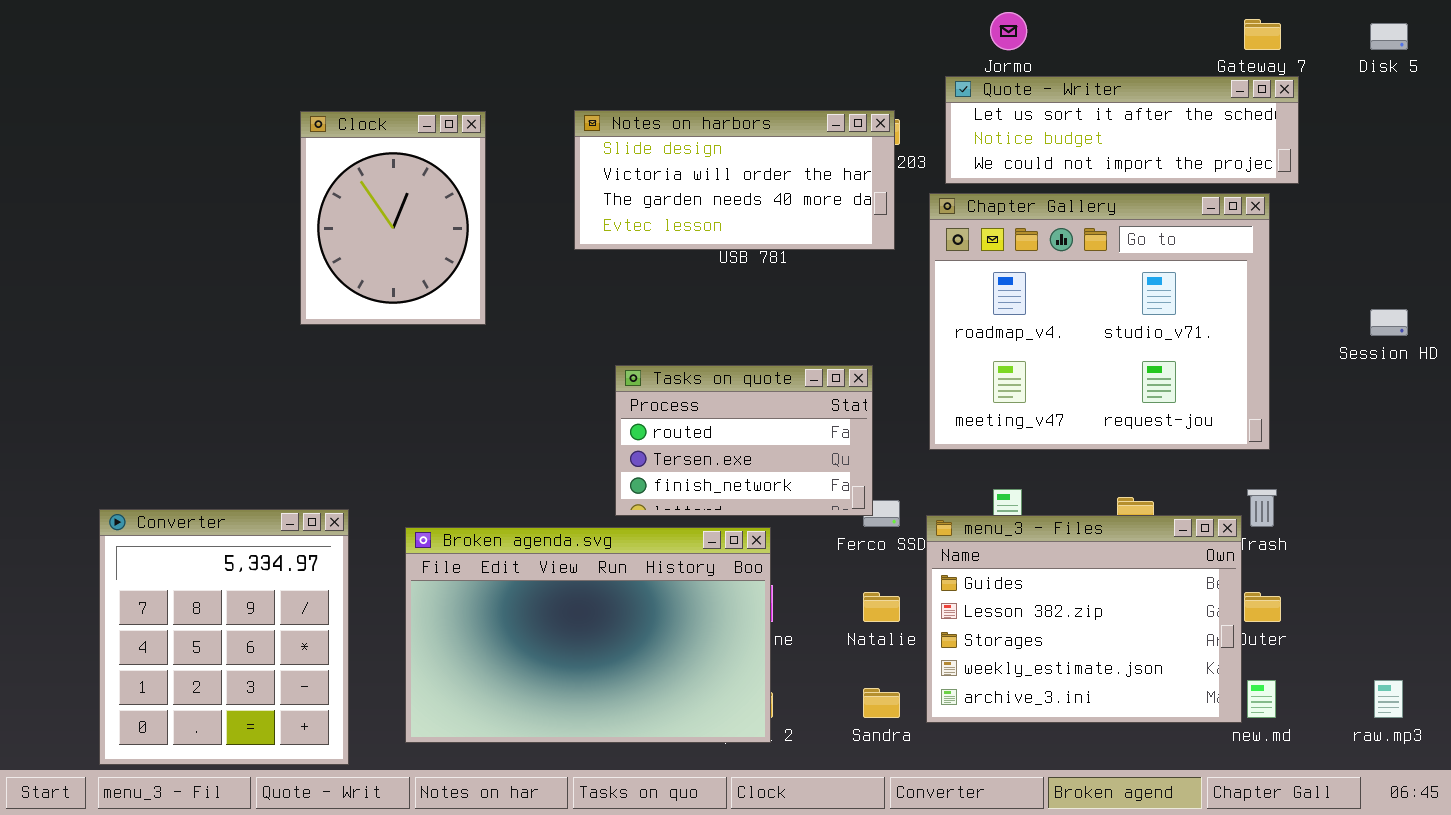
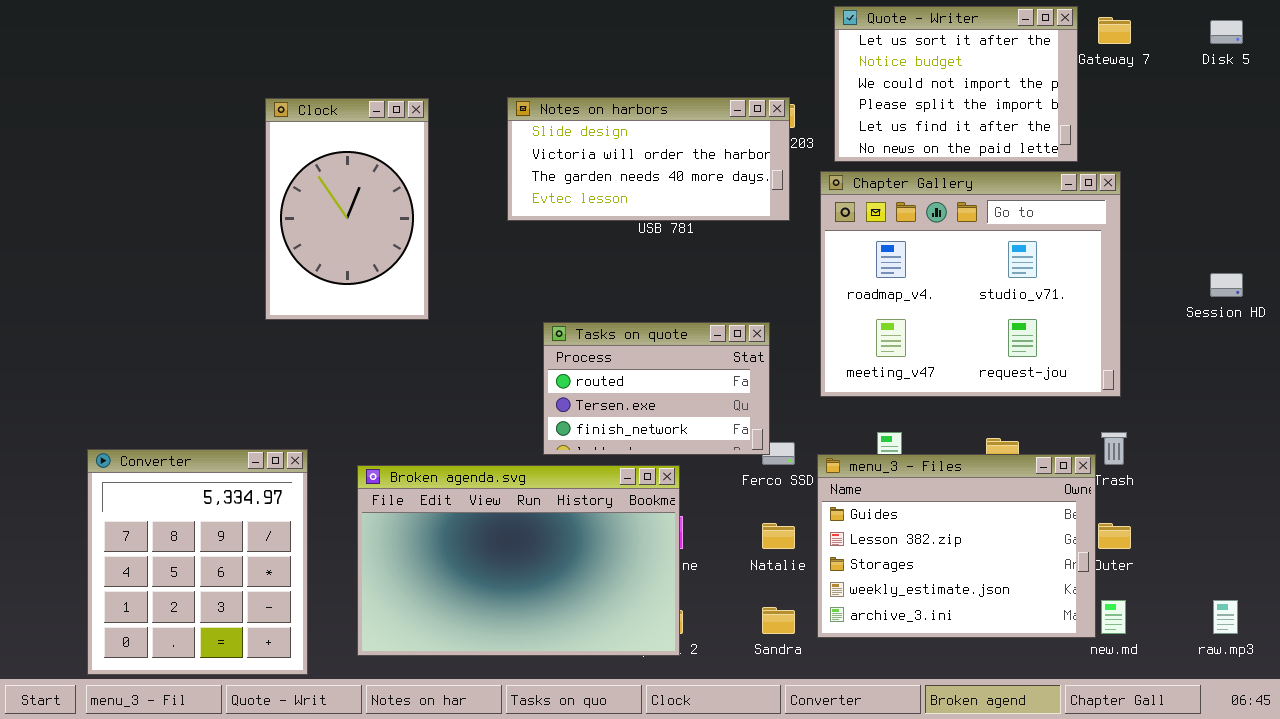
Quote - Writer: [945,76,1299,184] -> [834,6,1078,162], resized
Clock: [300,111,486,325] -> [265,98,429,320], resized

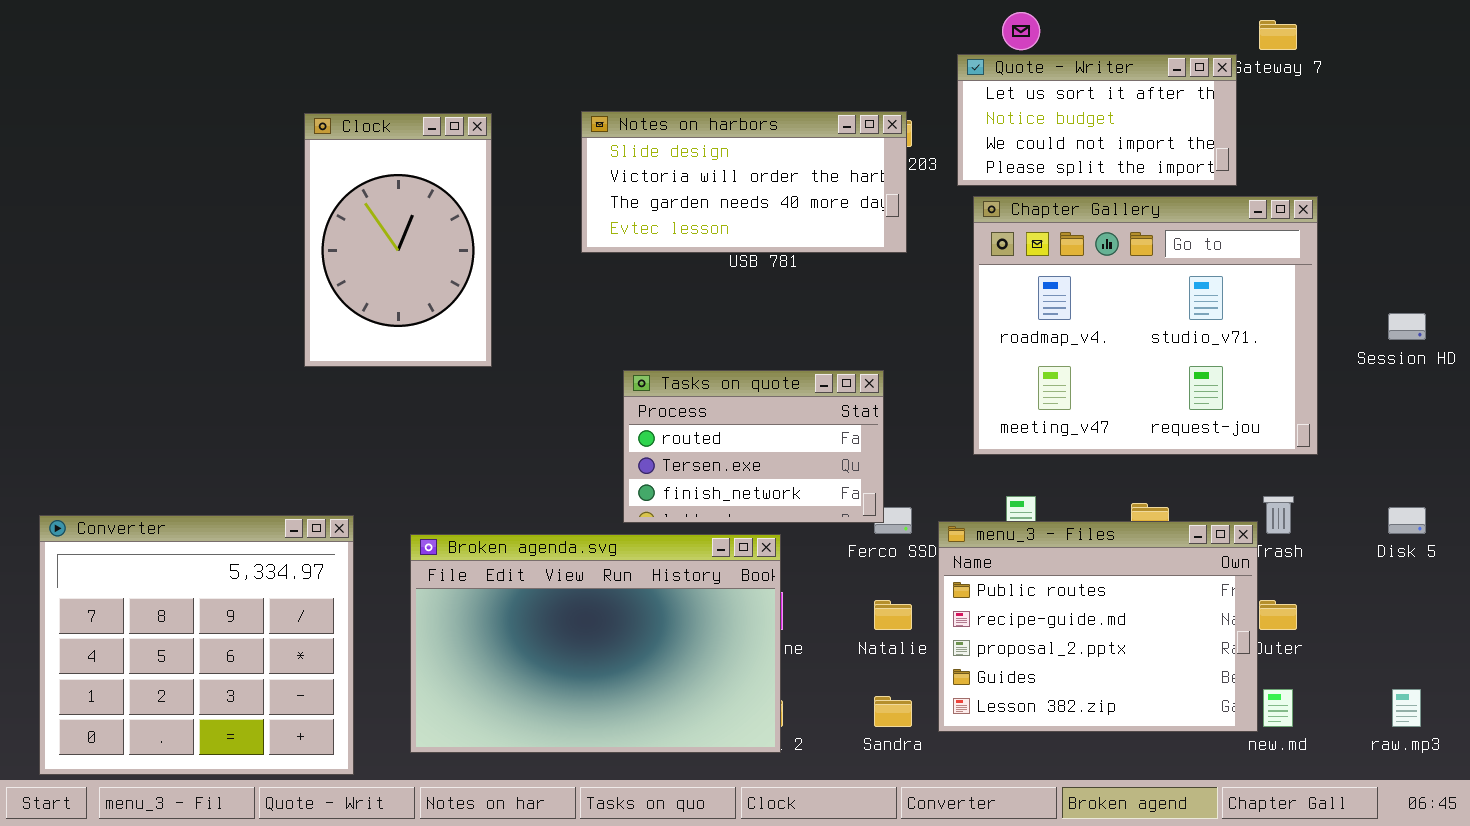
Quote - Writer: [834,6,1078,162] -> [957,54,1237,186], resized
Disk 5: [1210,20,1243,44] -> [1388,507,1426,534], moved
Chapter Gallery: [820,171,1121,397] -> [973,196,1318,455], moved
Converter: [87,449,308,675] -> [39,515,354,775], resized
menu_3 - Files: [817,454,1096,638] -> [938,521,1258,732], scrolled up 3 rows

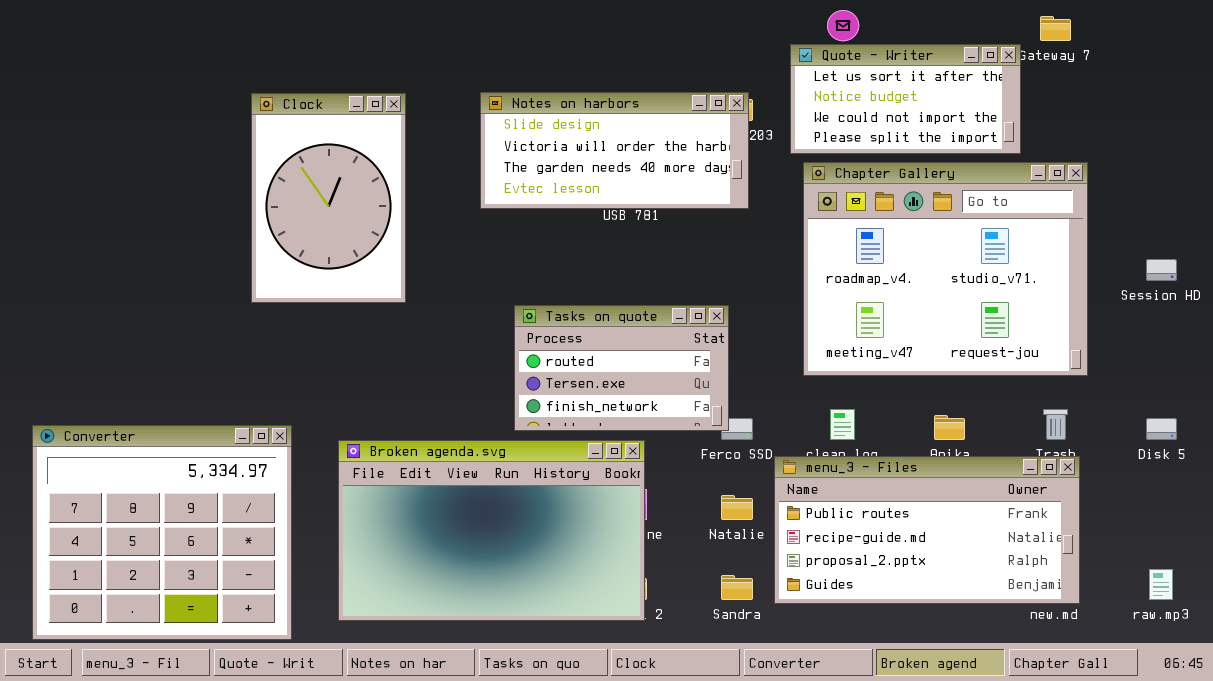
menu_3 - Files: [938,521,1258,732] -> [774,456,1080,604], resized

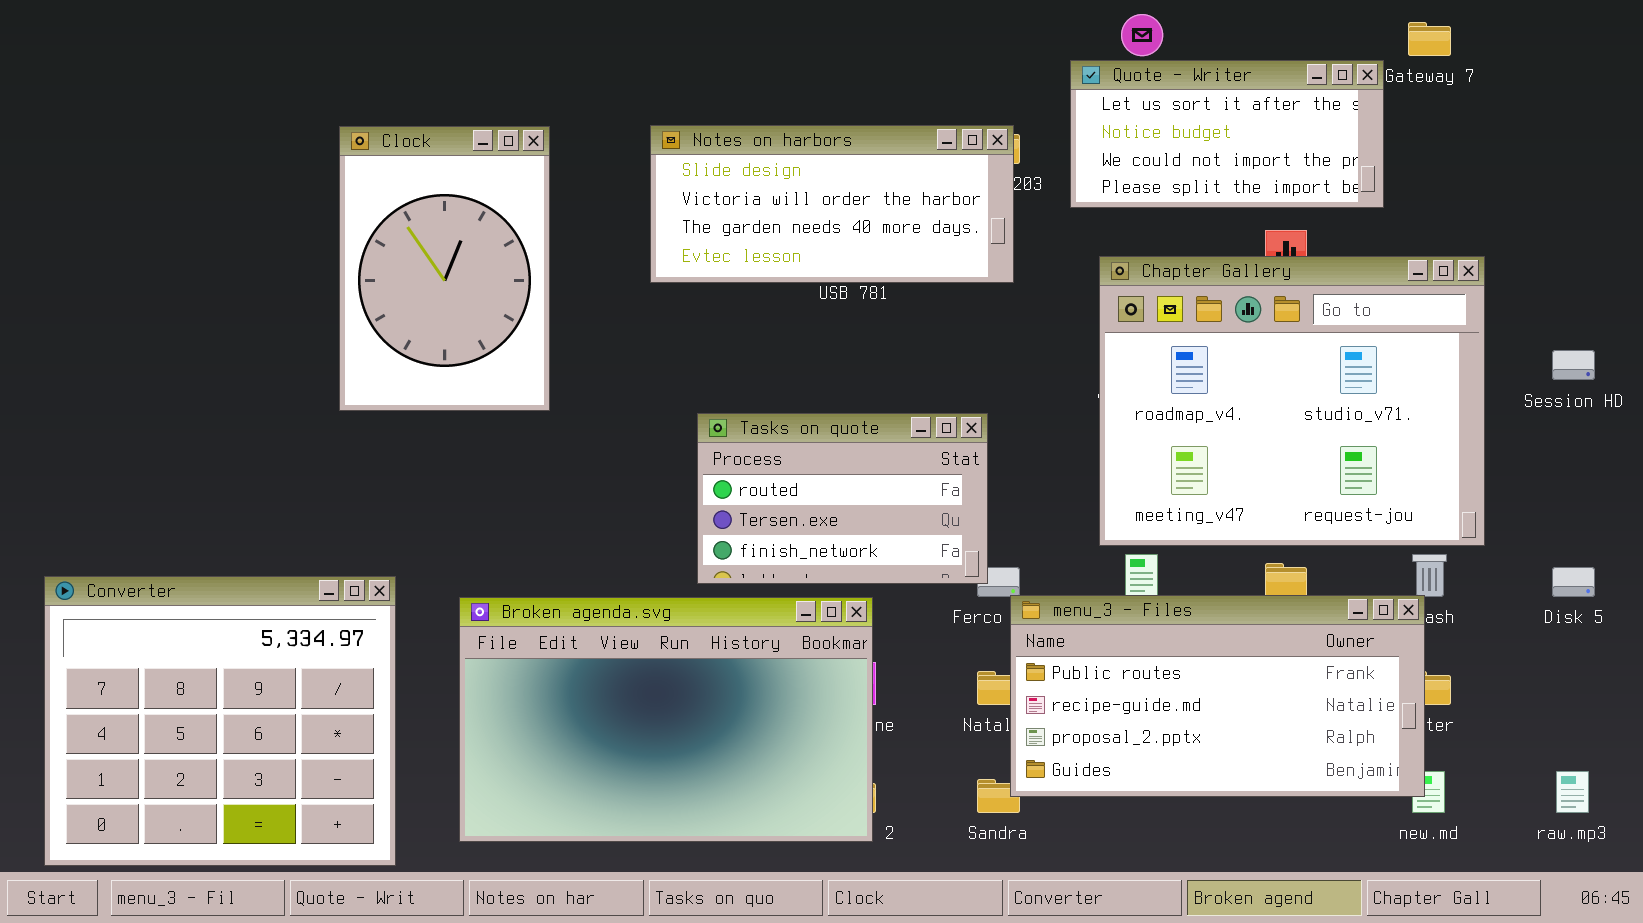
Chapter Gallery: [803,162,1088,376] -> [1099,256,1485,546], moved
menu_3 - Files: [774,456,1080,604] -> [1010,595,1425,797], moved

